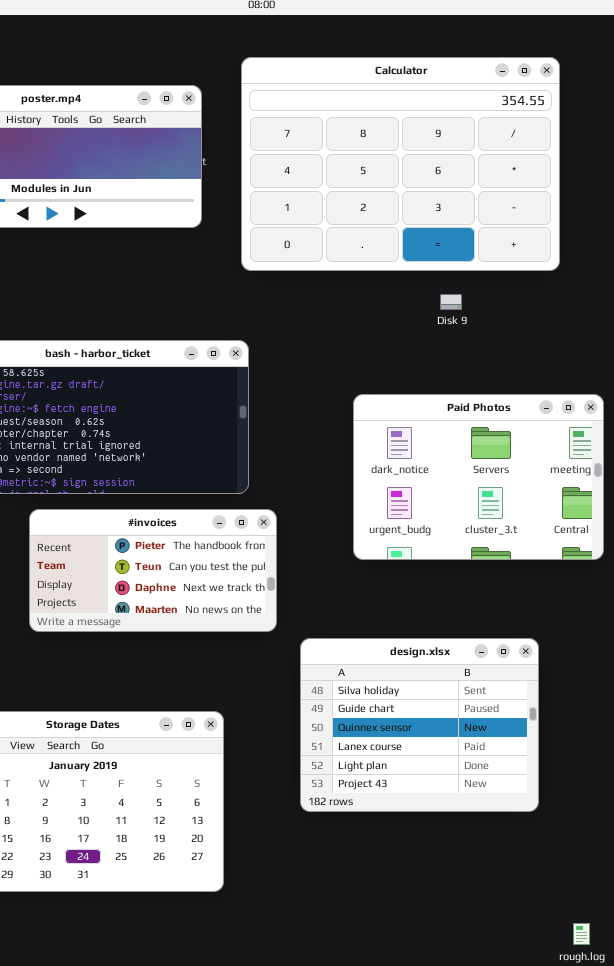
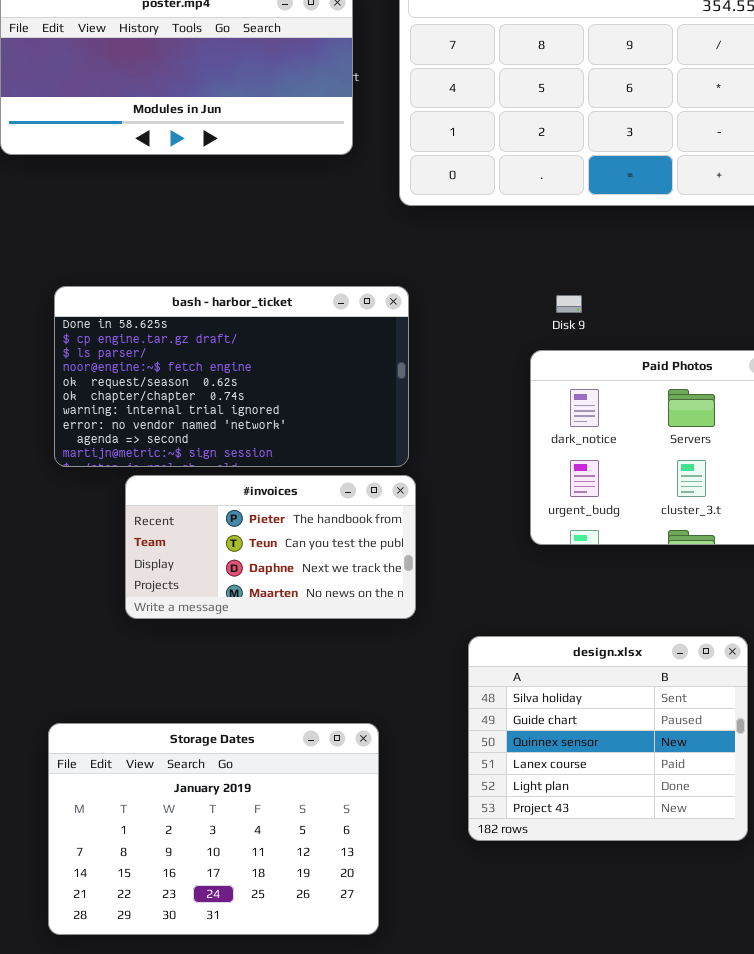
Disk 9: [440,294,462,310] -> [556,295,582,313], moved
#invoices: [29,509,277,632] -> [125,475,416,619], moved

